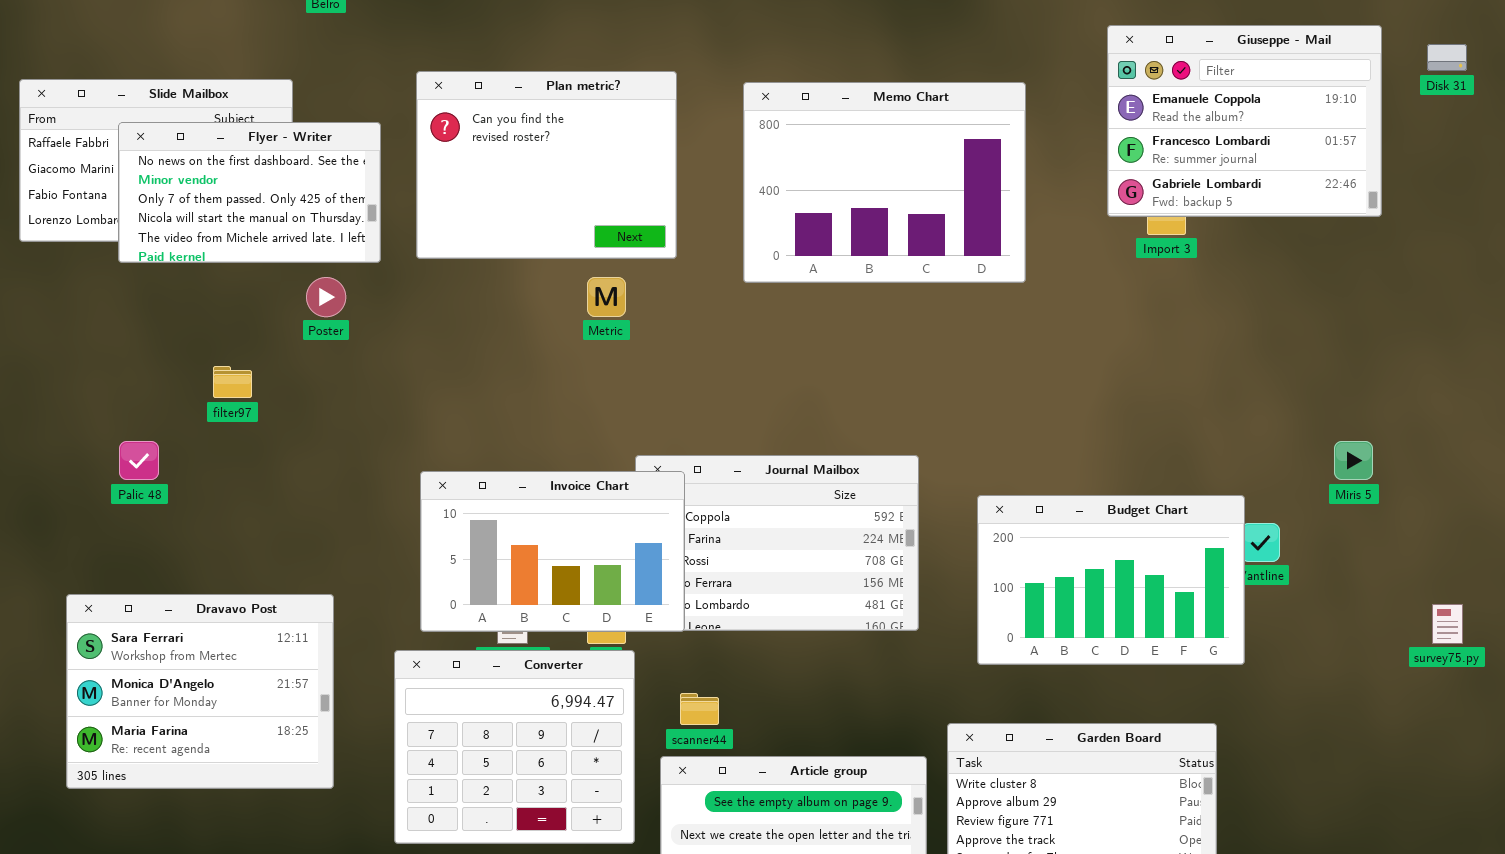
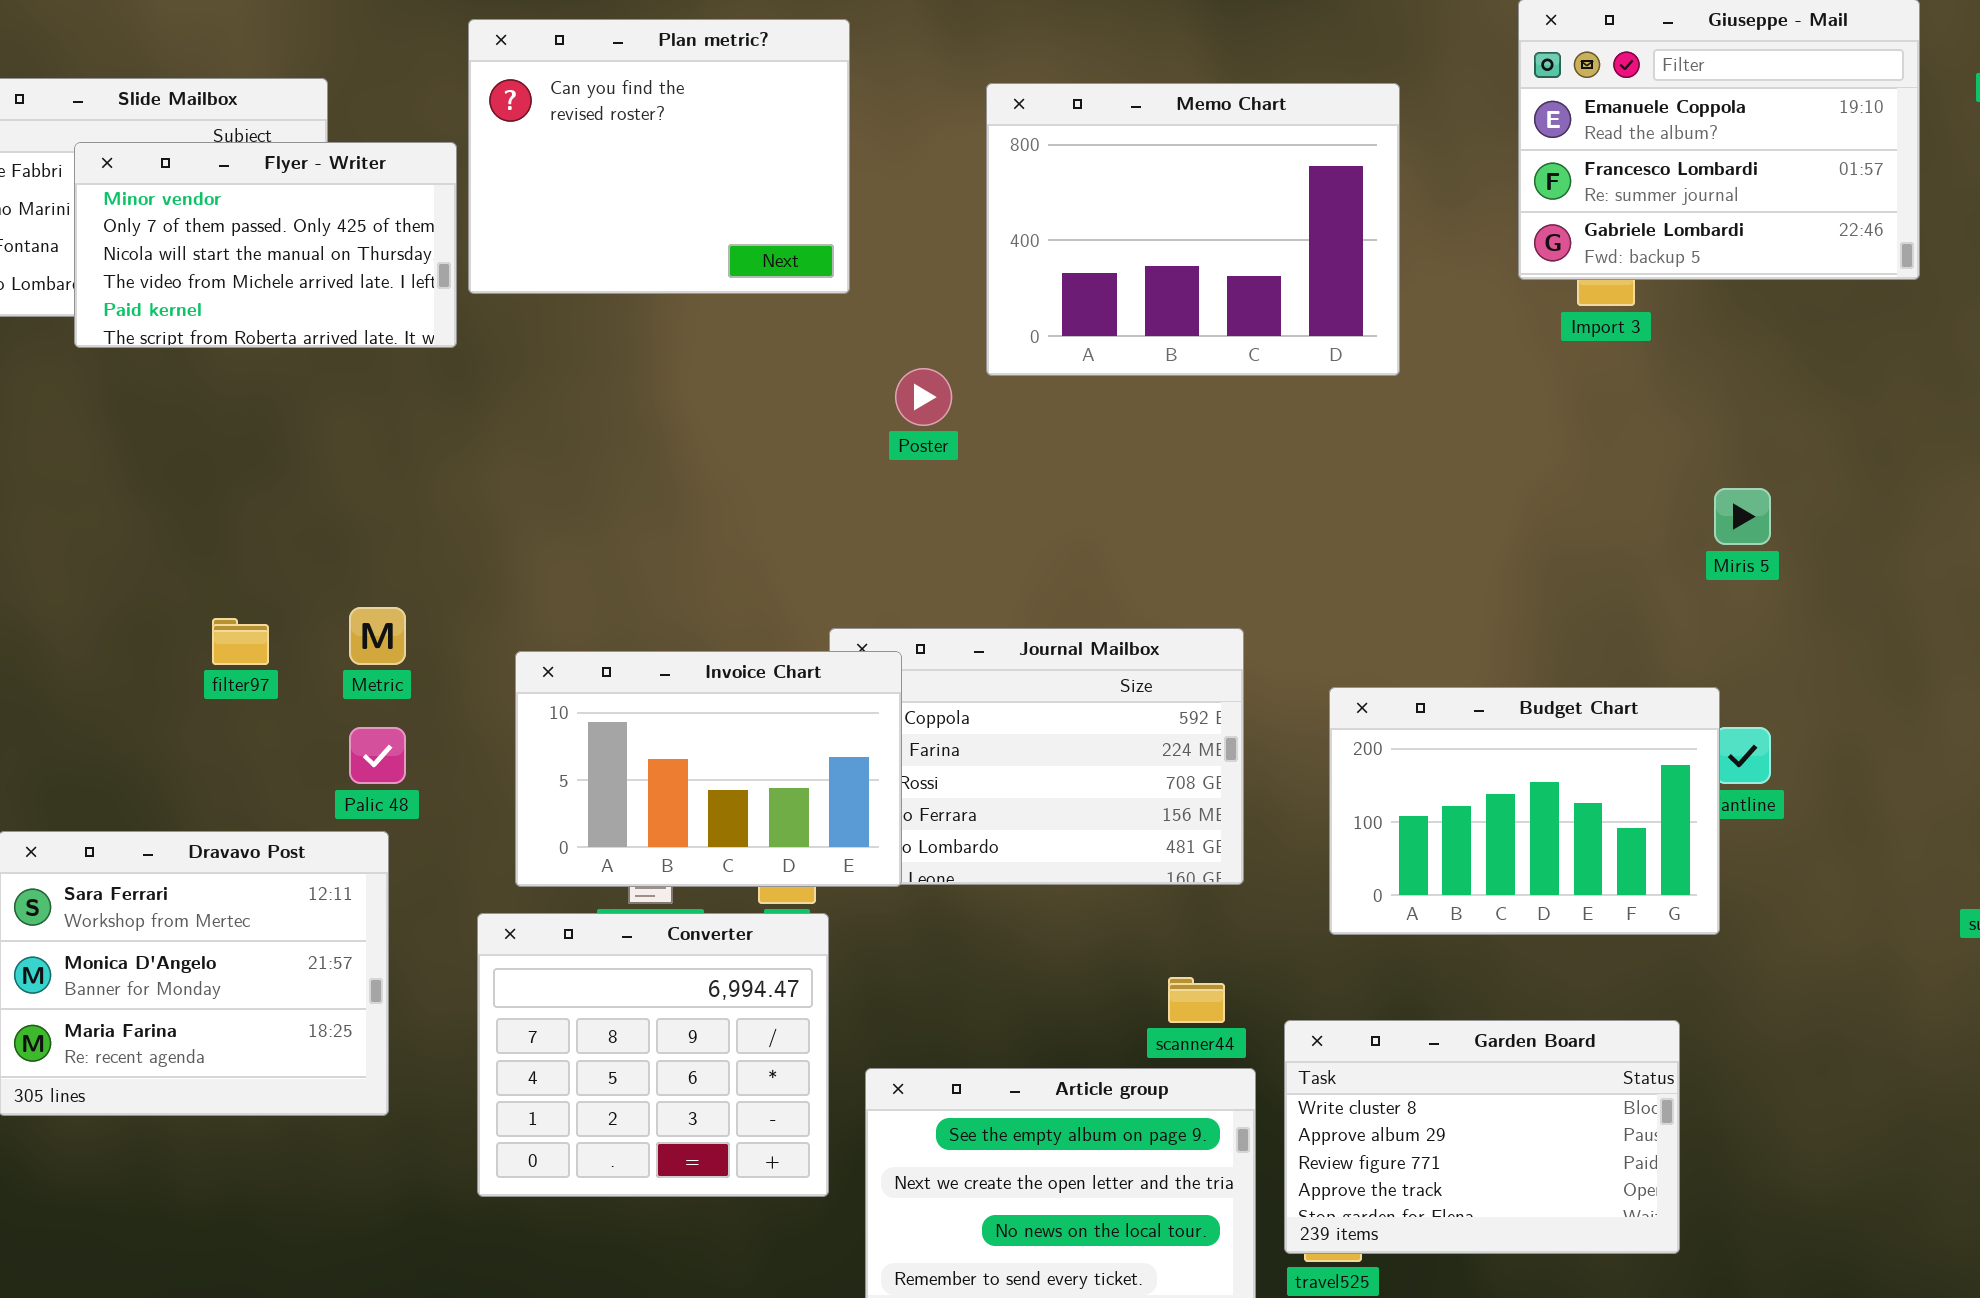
Plan metric?: [416,71,677,259] -> [468,19,850,294], moved
Flyer - Writer: [118,122,381,263] -> [74,142,457,348], scrolled down 1 row
Poster: [306,277,346,317] -> [895,368,952,426], moved
Metric: [587,277,626,317] -> [349,607,406,665], moved
filter97: [213,366,252,398] -> [212,618,269,665], moved
Palic 48: [119,441,159,480] -> [349,727,406,784], moved
Miris 5: [1334,441,1373,480] -> [1714,488,1771,545], moved
scanner44: [680,693,719,725] -> [1168,977,1225,1023], moved

